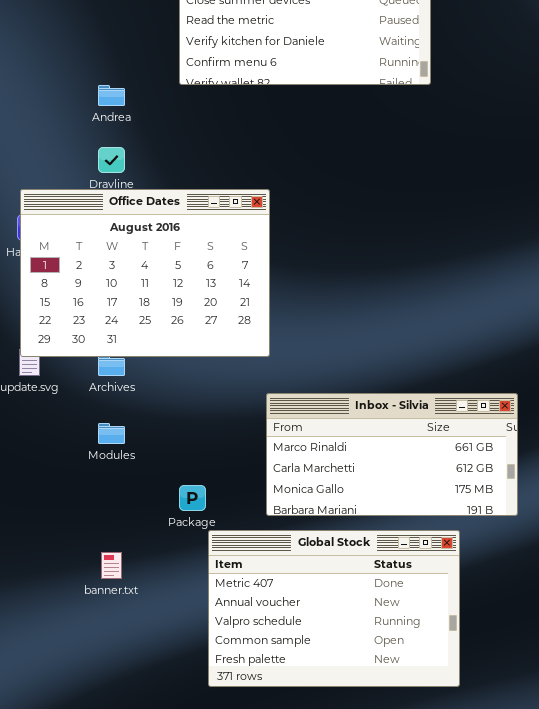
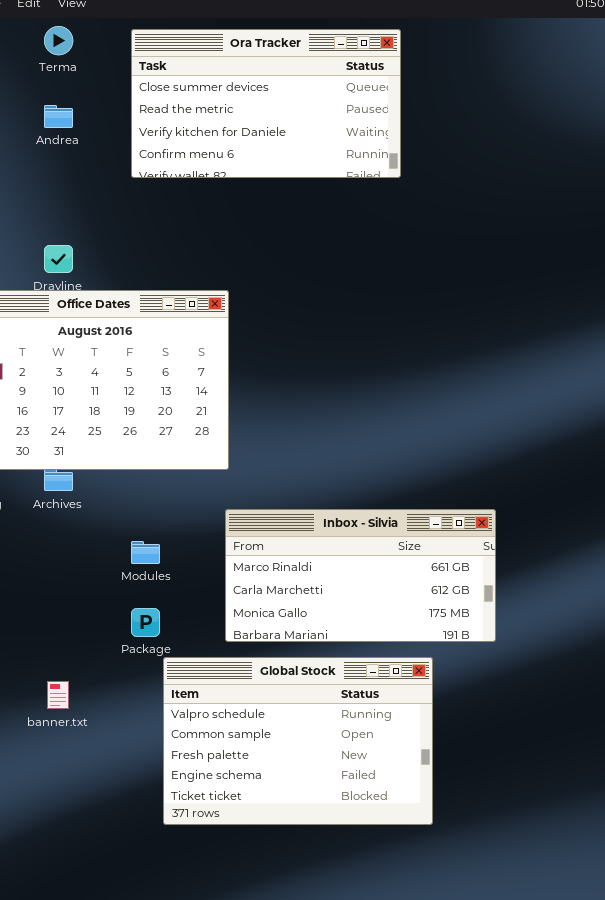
Andrea: [98,85,125,106] -> [44,105,73,128], moved
Modules: [98,423,125,444] -> [131,541,160,564], moved
Global Stock: [208,530,460,687] -> [163,657,433,825], scrolled down 2 rows

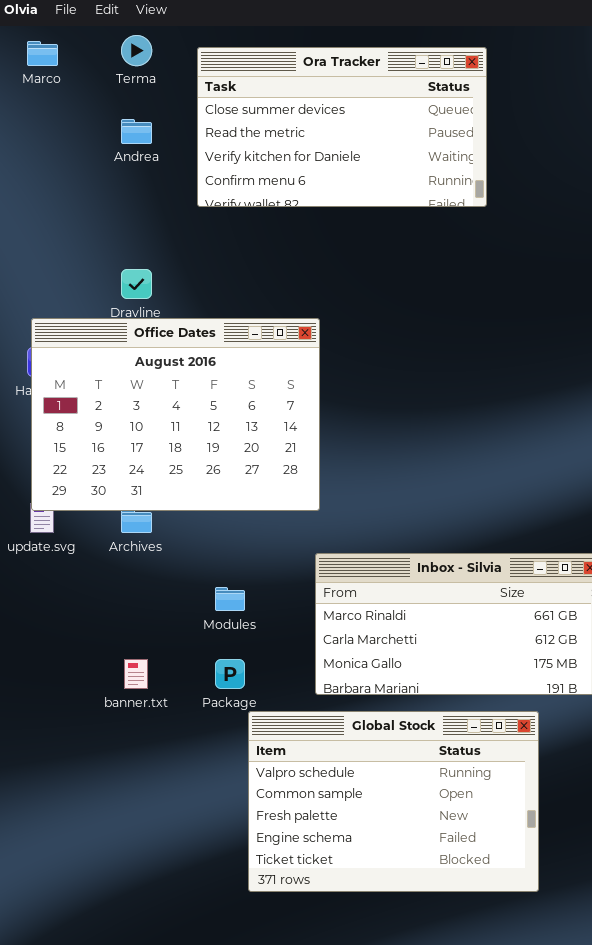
Ora Tracker: [131,29,401,178] -> [197,47,487,207], moved
banner.txt: [47,681,69,709] -> [124,659,148,689], moved

